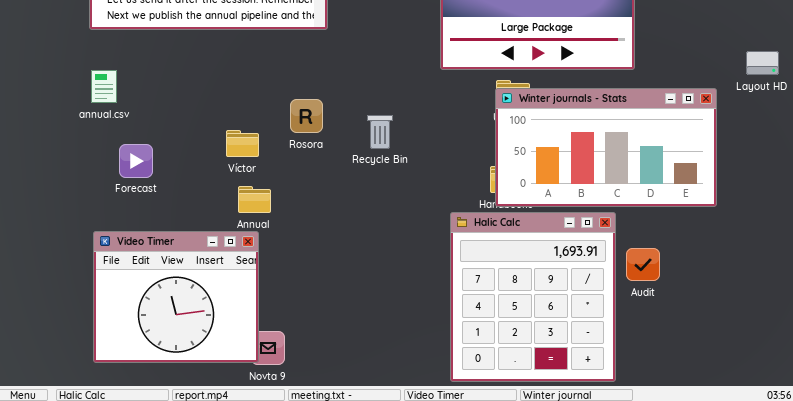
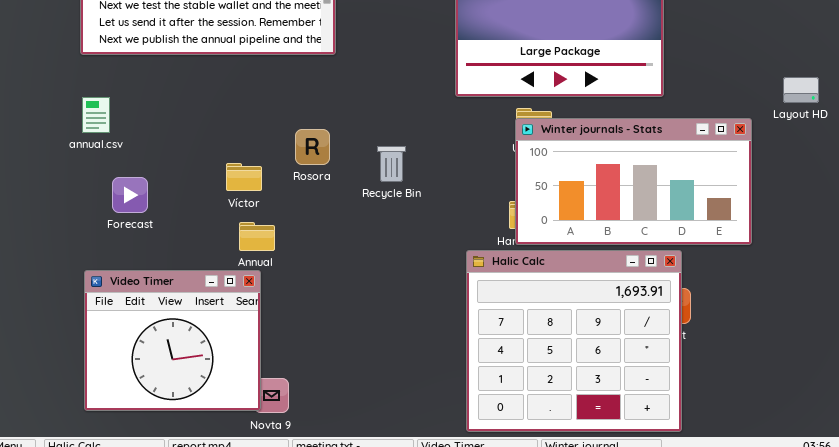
Halic Calc: [450,212,616,382] -> [466,250,682,432], resized

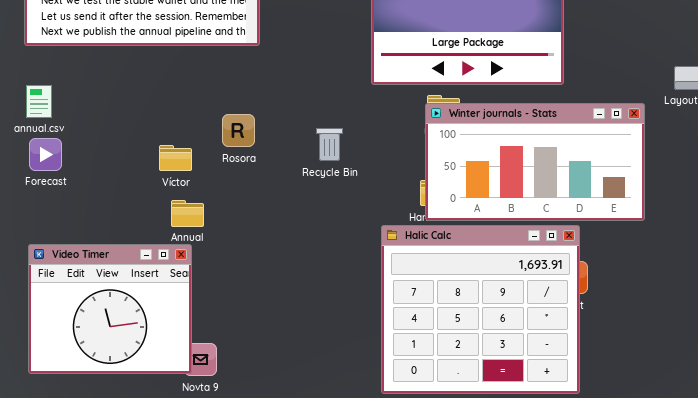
Recycle Bin: [377,146,406,182] -> [316,128,343,161], moved
Forecast: [112,177,148,213] -> [29,138,62,171], moved

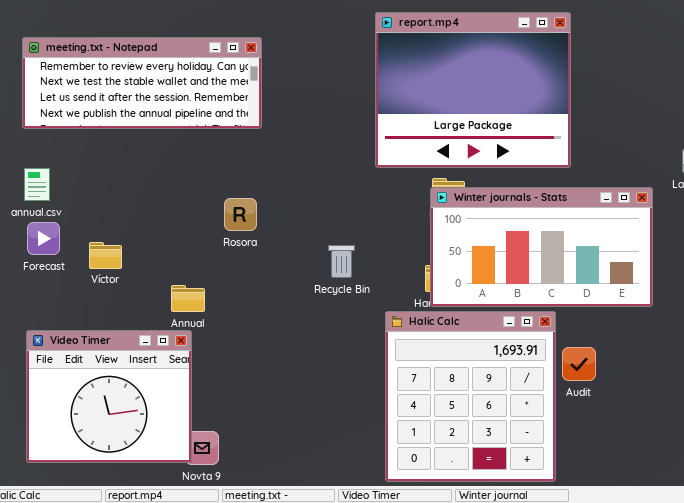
Recycle Bin: [316,128,343,161] -> [328,245,355,278], moved
Víctor: [159,145,192,171] -> [89,242,122,269], moved
Halic Calc: [381,225,580,394] -> [385,311,556,482], resized

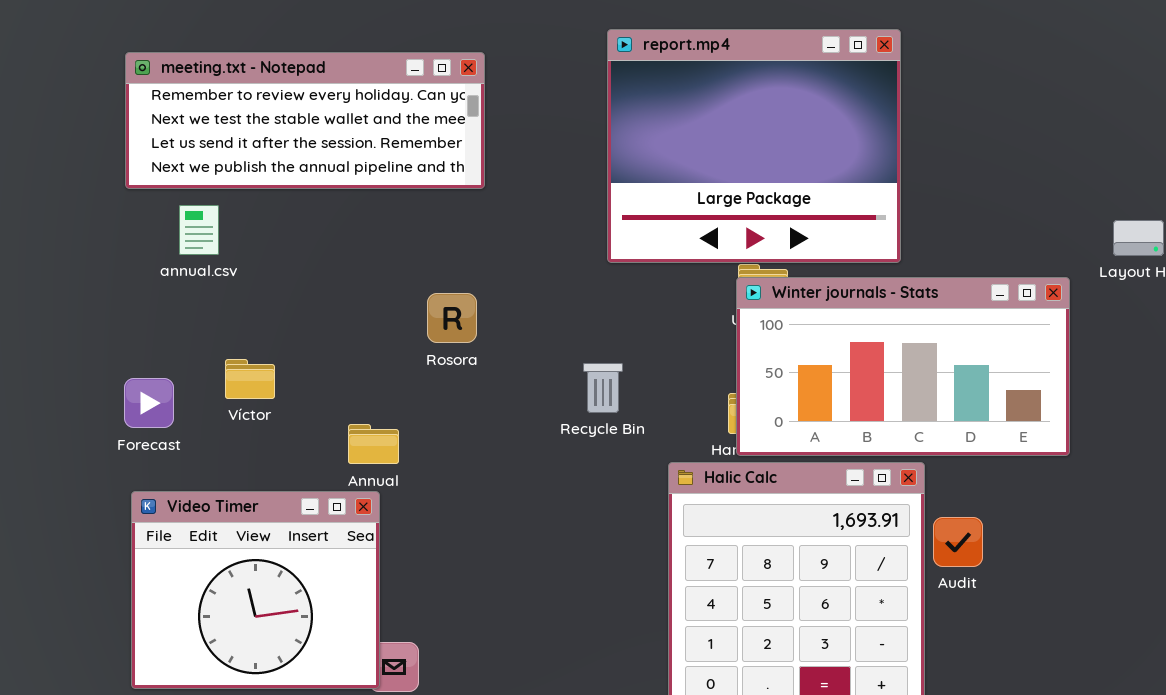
report.mp4: [375,12,571,168] -> [607,29,901,263], moved
annual.csv: [24,168,50,201] -> [179,205,219,255], moved
Forecast: [27,222,60,255] -> [124,378,174,428], moved

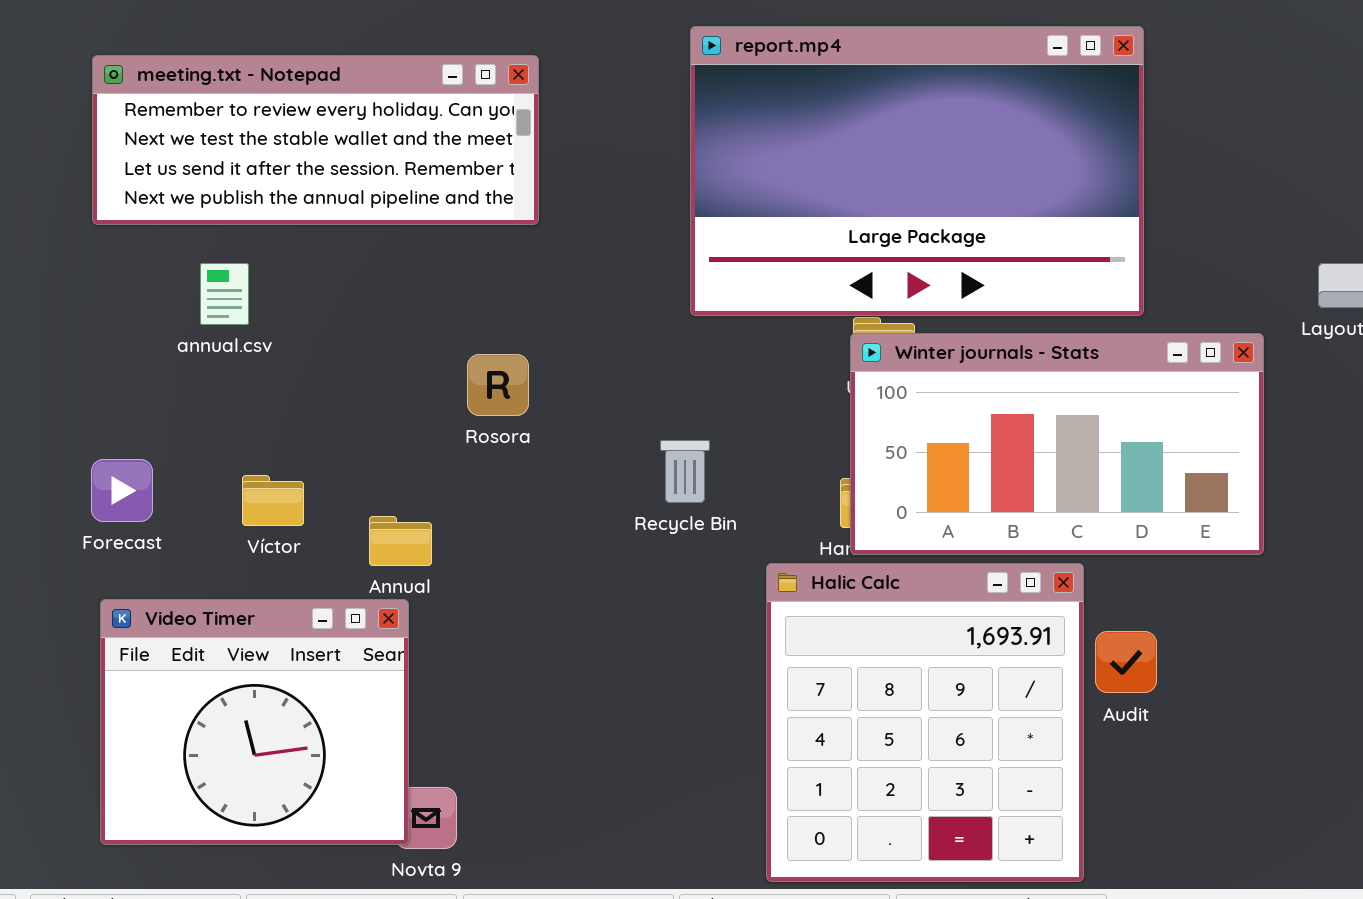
report.mp4: [607,29,901,263] -> [690,26,1144,316], resized
annual.csv: [179,205,219,255] -> [200,263,249,325], moved
Víctor: [225,359,275,399] -> [242,475,304,526], moved

